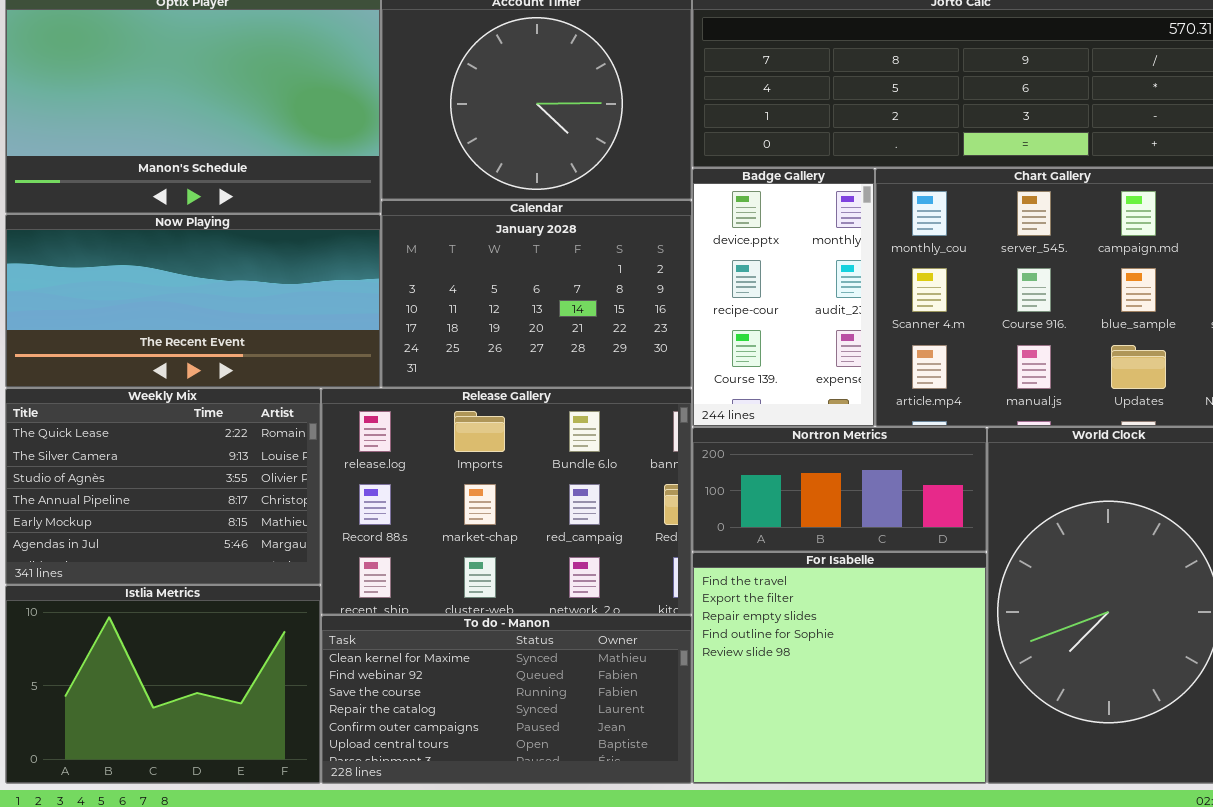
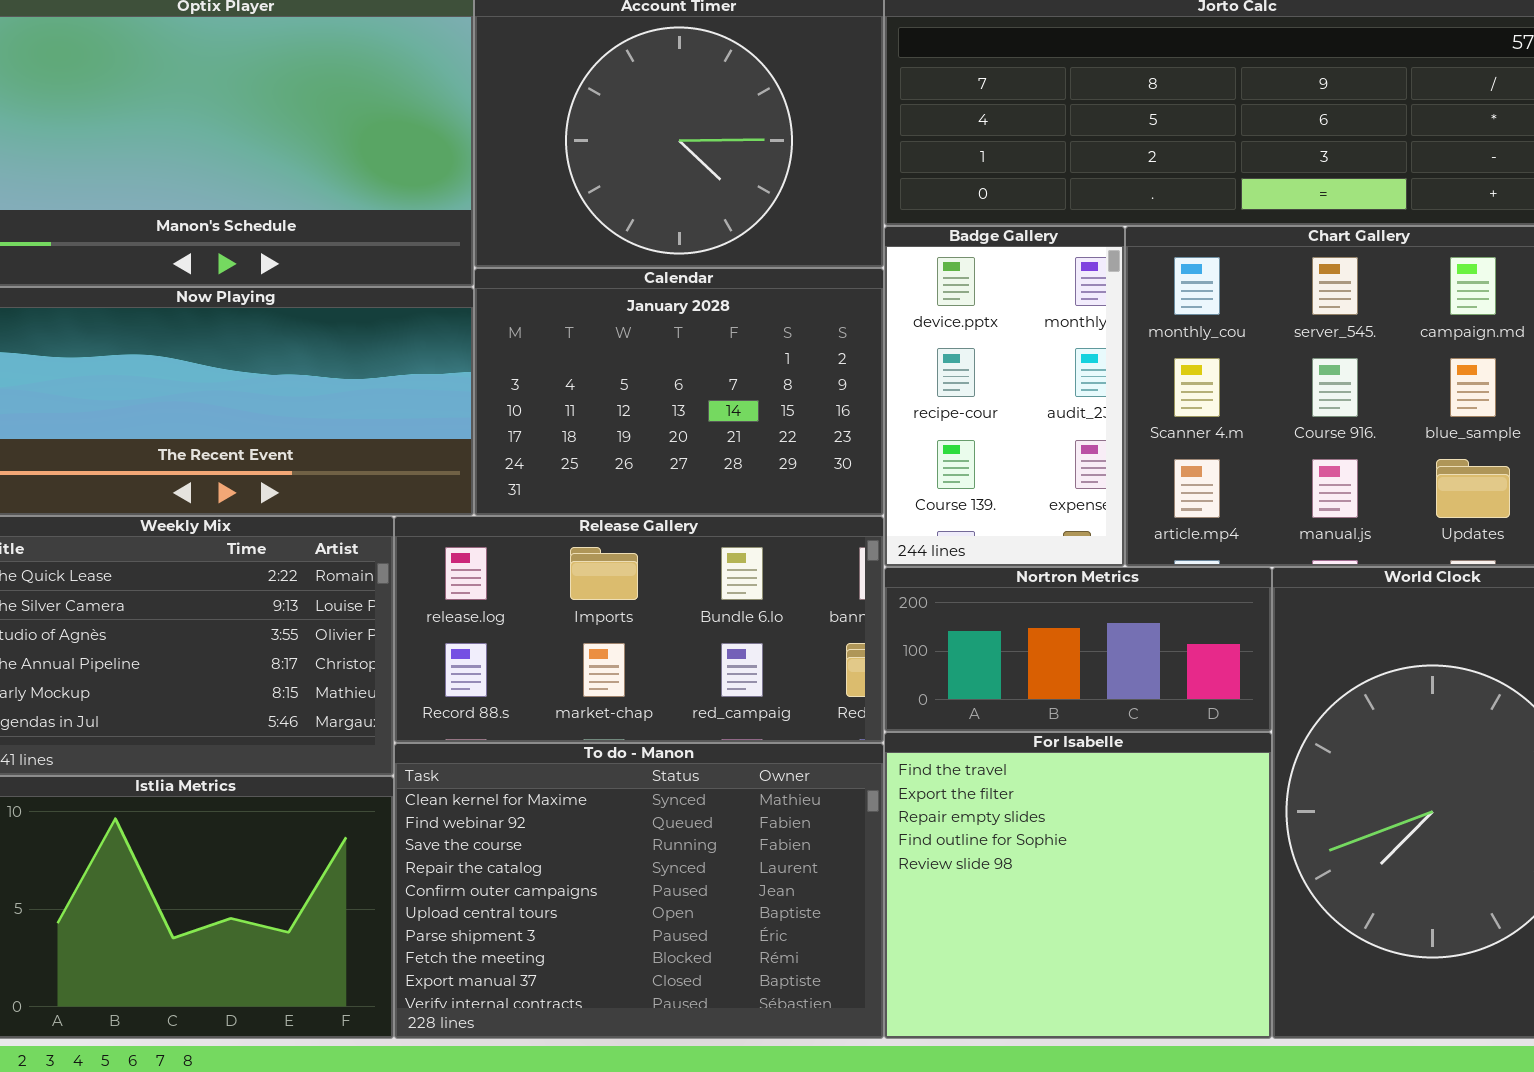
Release Gallery: [321,388,692,615] -> [394,516,884,743], resized
To do - Manon: [321,615,692,784] -> [394,743,884,1039], resized

